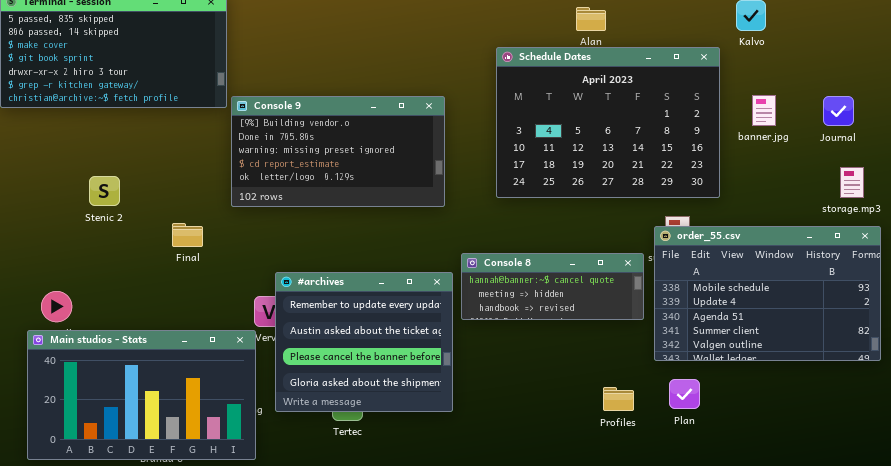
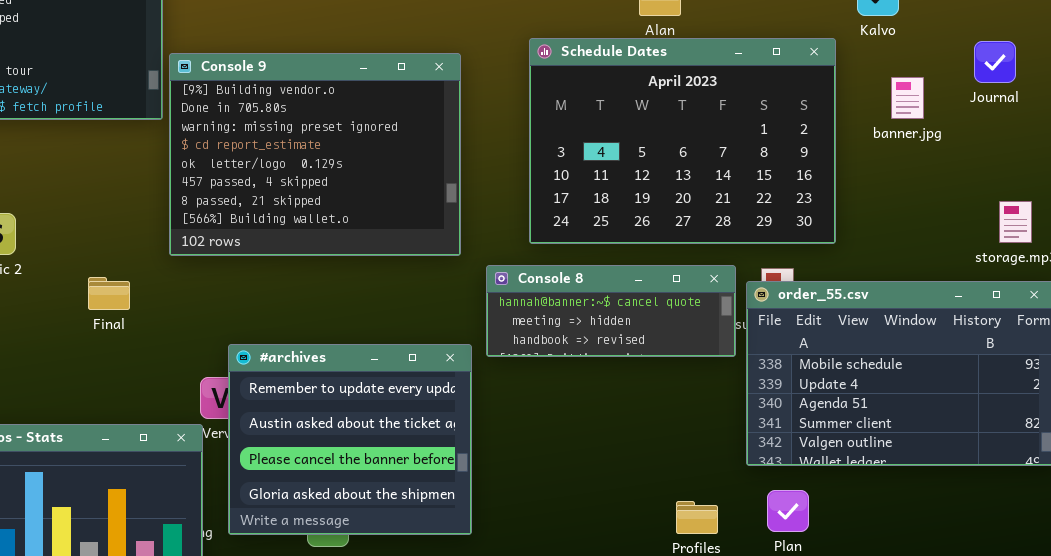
banner.jpg: [752,95,776,126] -> [891,77,924,119], moved
Journal: [823,96,854,126] -> [974,41,1016,83], moved
Console 9: [231,96,445,207] -> [169,53,461,256], resized
Console 8: [461,253,644,320] -> [486,265,736,357], moved

